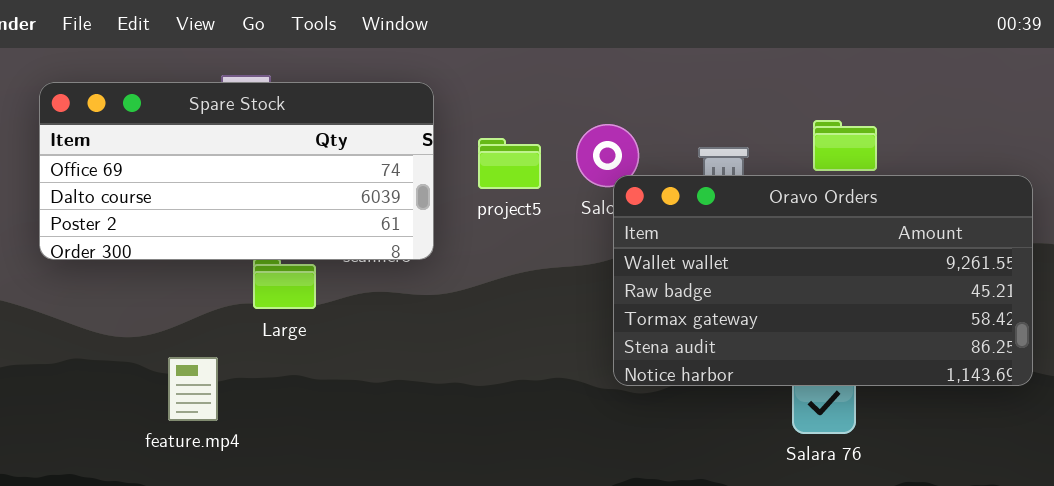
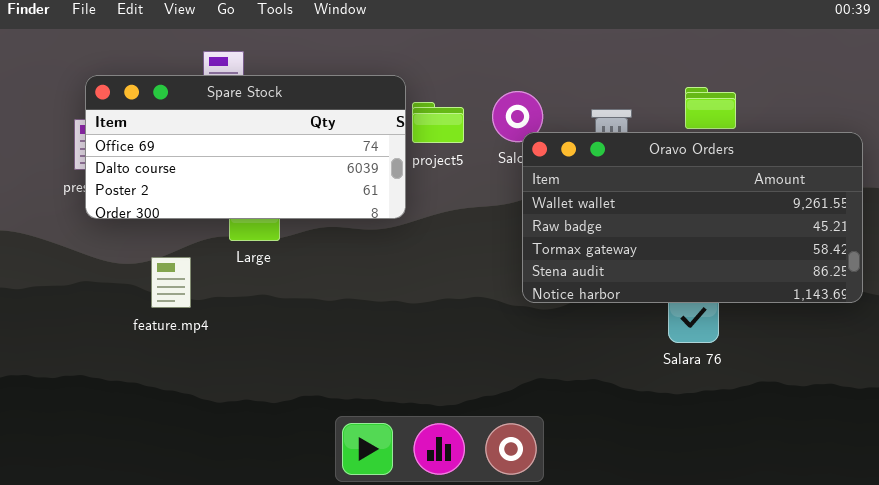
Spare Stock: [39,82,434,260] -> [85,75,406,219], moved
feature.mp4: [168,357,218,421] -> [151,257,191,308], moved

